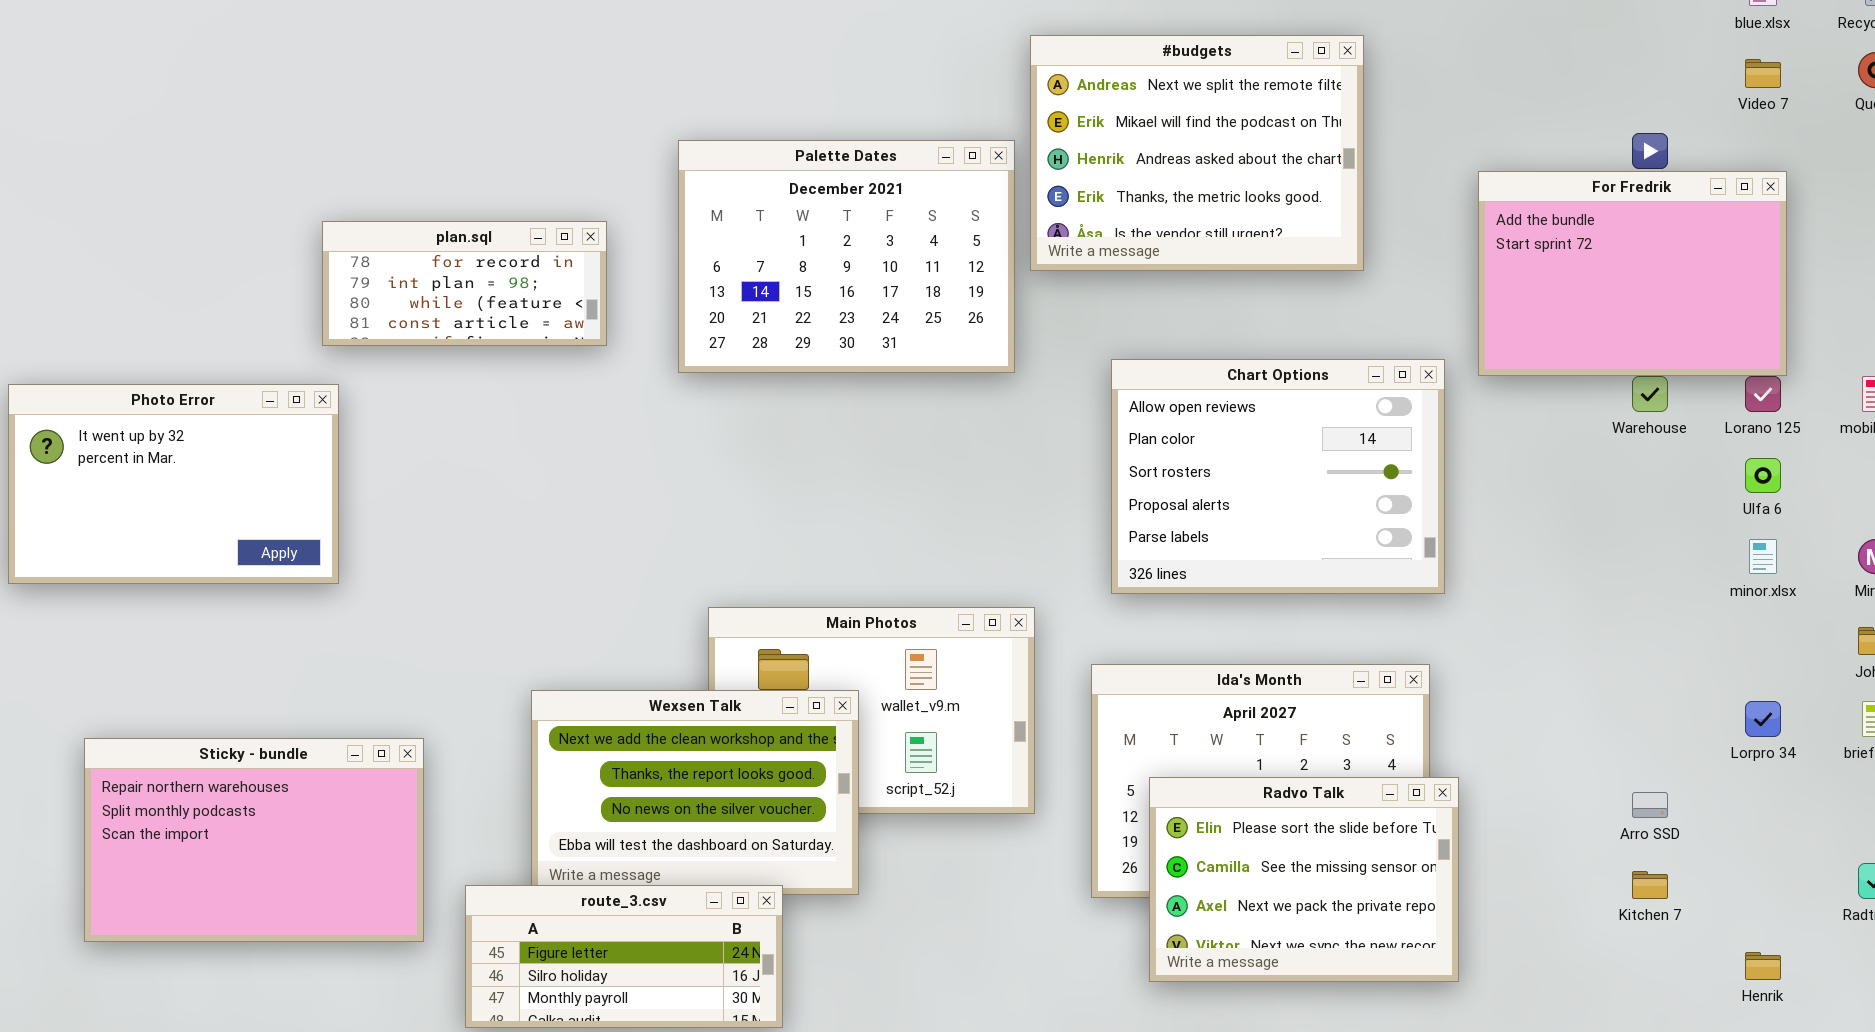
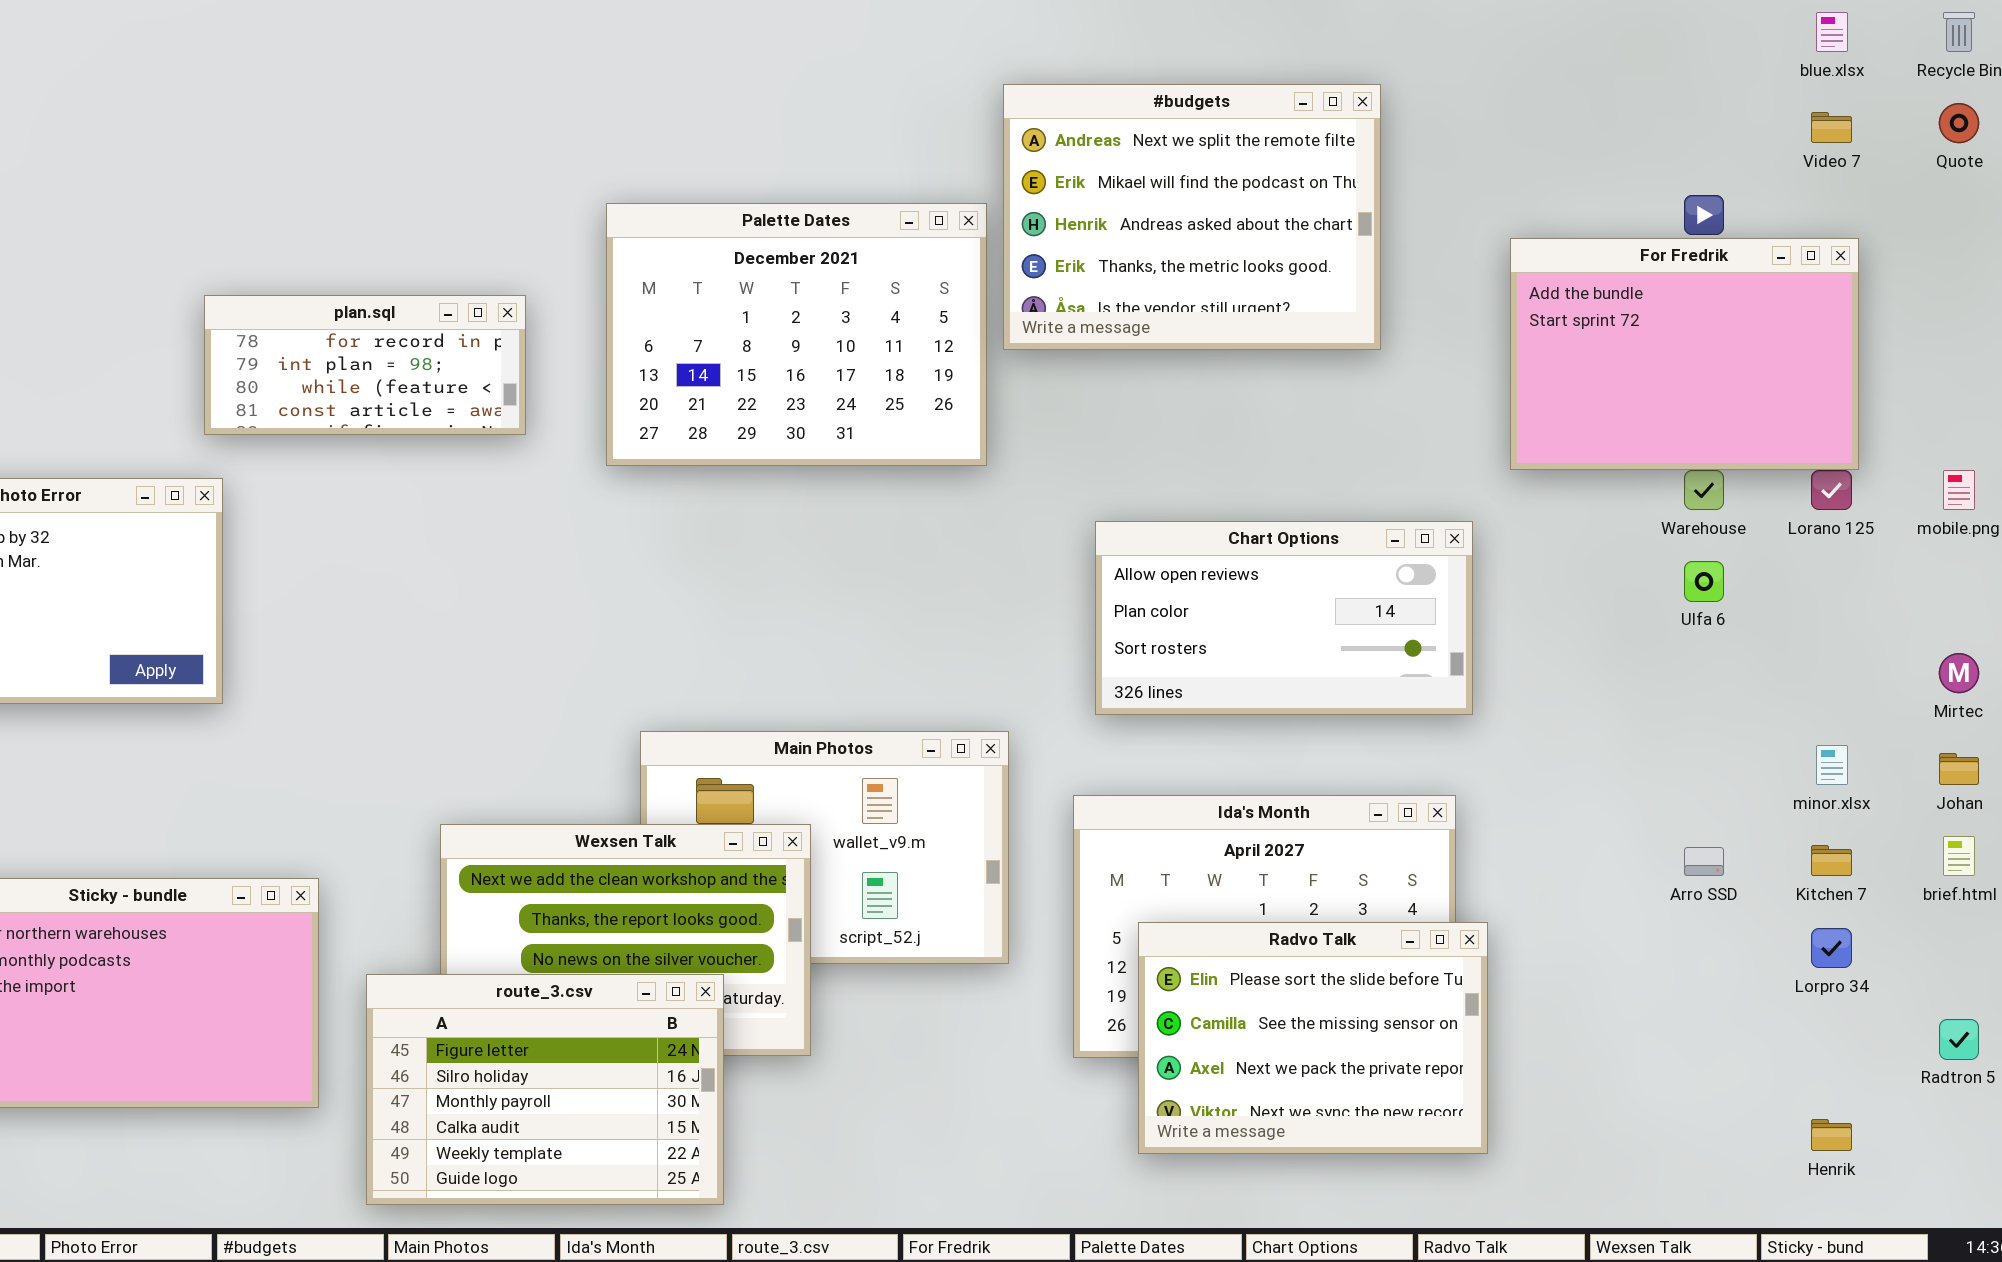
Chart Options: [1111,359,1445,594] -> [1095,521,1473,715], resized
Ulfa 6: [1745,458,1781,493] -> [1684,561,1724,602], moved
minor.xlsx: [1749,539,1777,574] -> [1816,745,1848,785], moved
Lorpro 34: [1745,701,1781,737] -> [1811,928,1852,968], moved
Arro SSD: [1632,792,1668,818] -> [1684,847,1724,876], moved
Kitchen 7: [1632,871,1668,899] -> [1811,845,1852,876], moved
route_3.csv: [465,885,783,1028] -> [366,974,724,1205], resized

